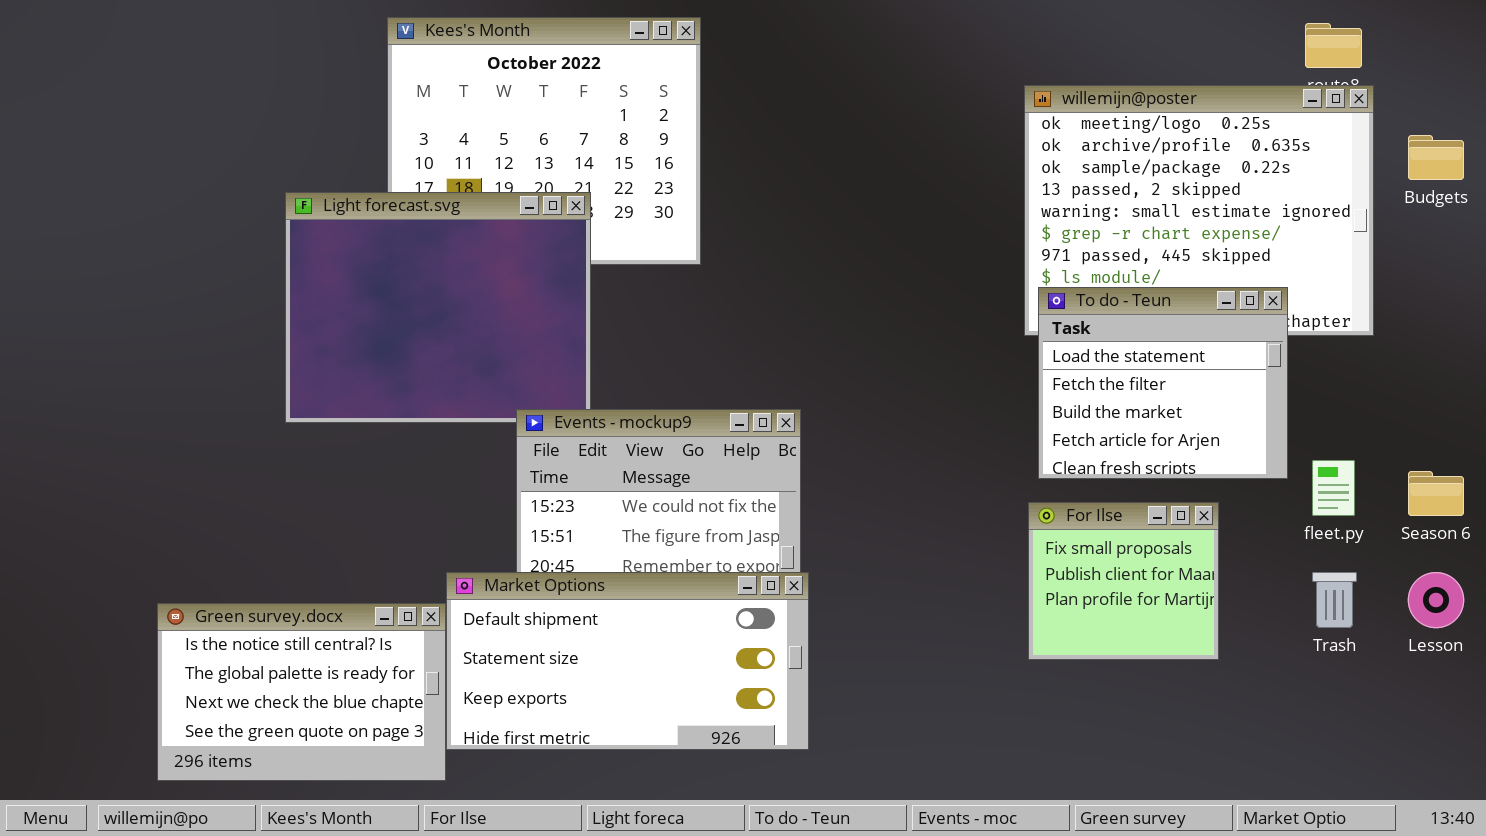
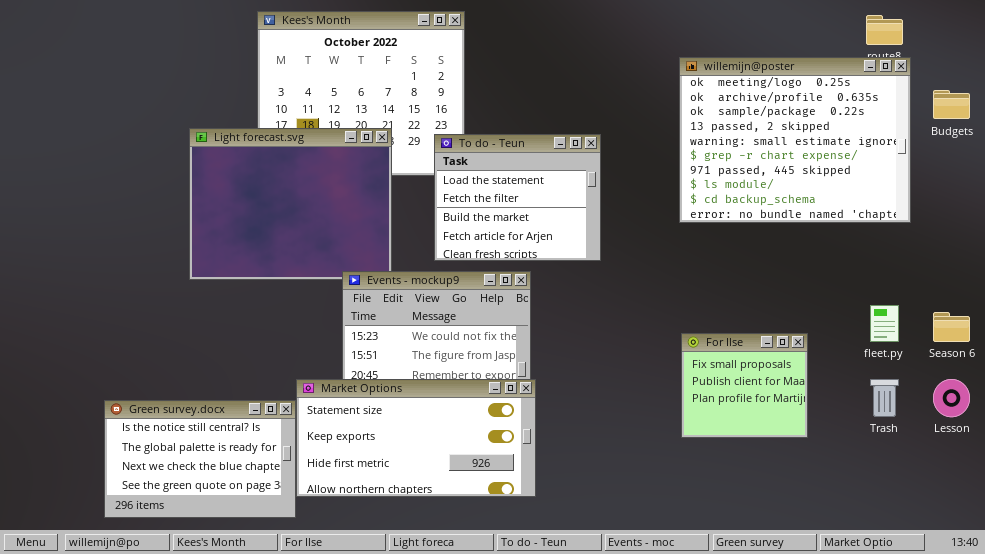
To do - Teun: [1038,287,1288,479] -> [434,134,601,261], moved
Market Options: [446,572,809,750] -> [296,379,536,497], scrolled down 1 row

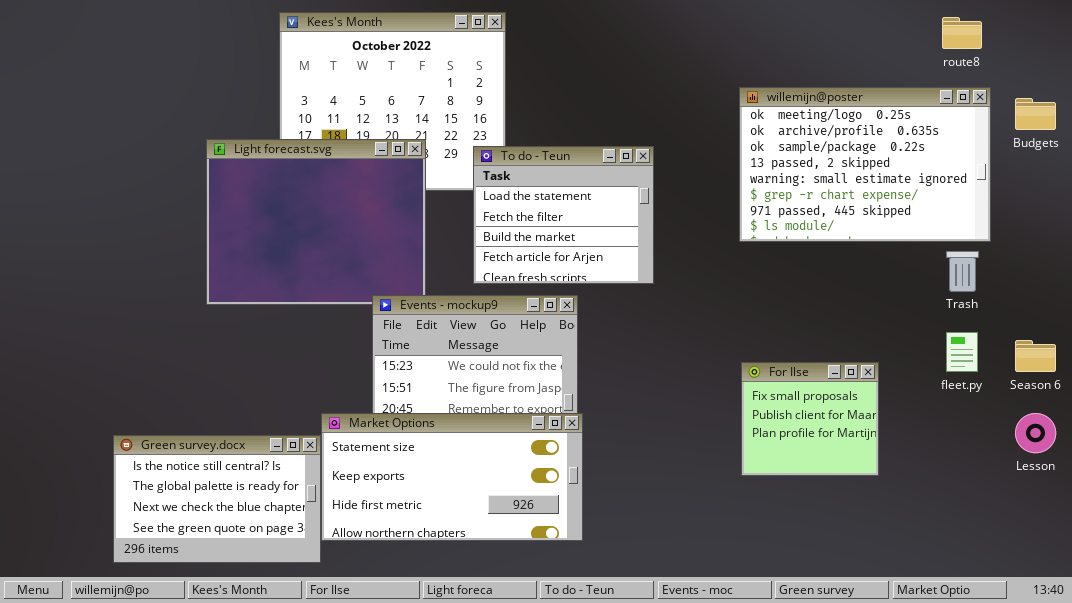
willemijn@poster: [679,57,911,223] -> [739,87,991,242], resized
Trash: [870,379,899,417] -> [946,251,979,292], moved

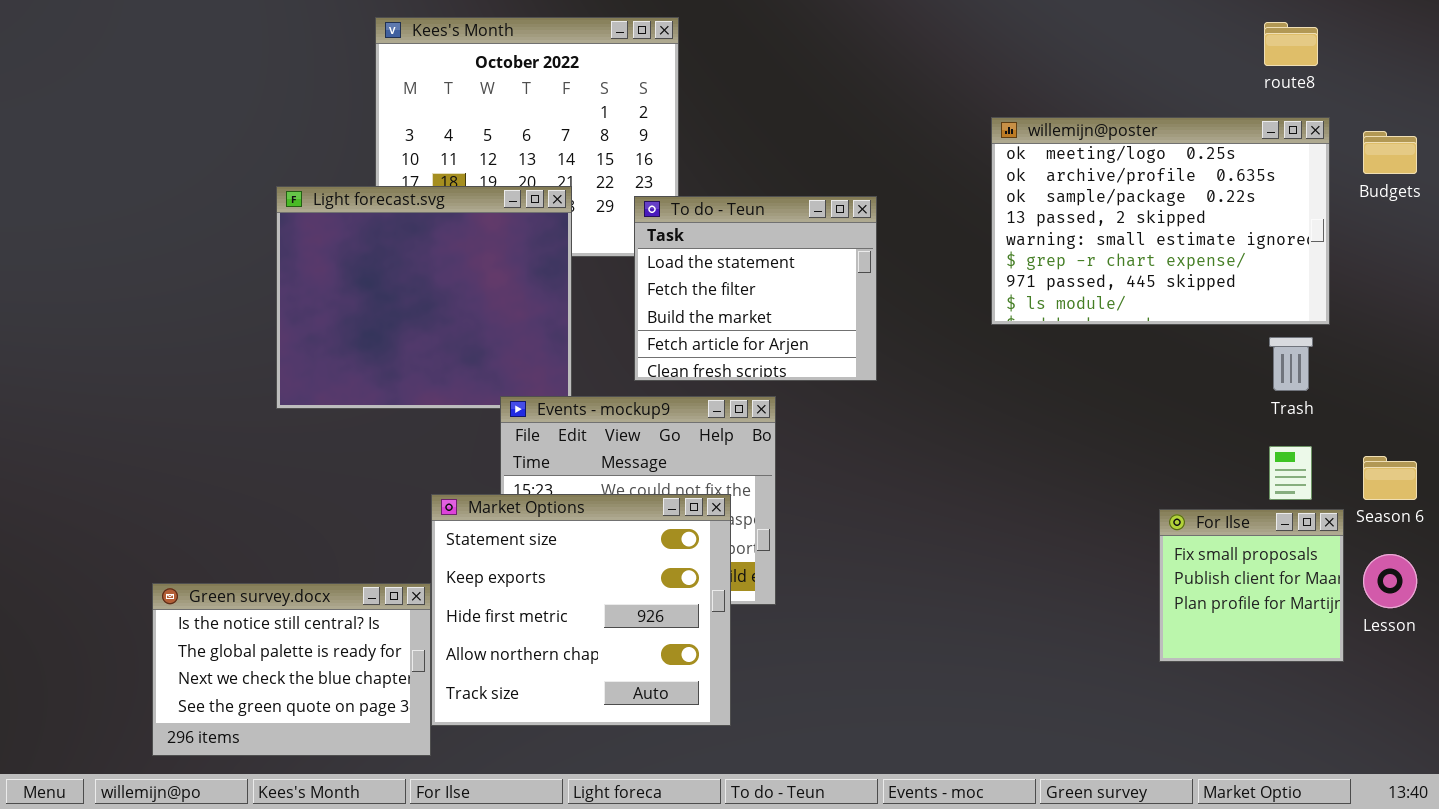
For Ilse: [741,362,879,476] -> [1159,509,1344,662], moved
Market Options: [321,413,583,541] -> [431,494,731,726], resized

